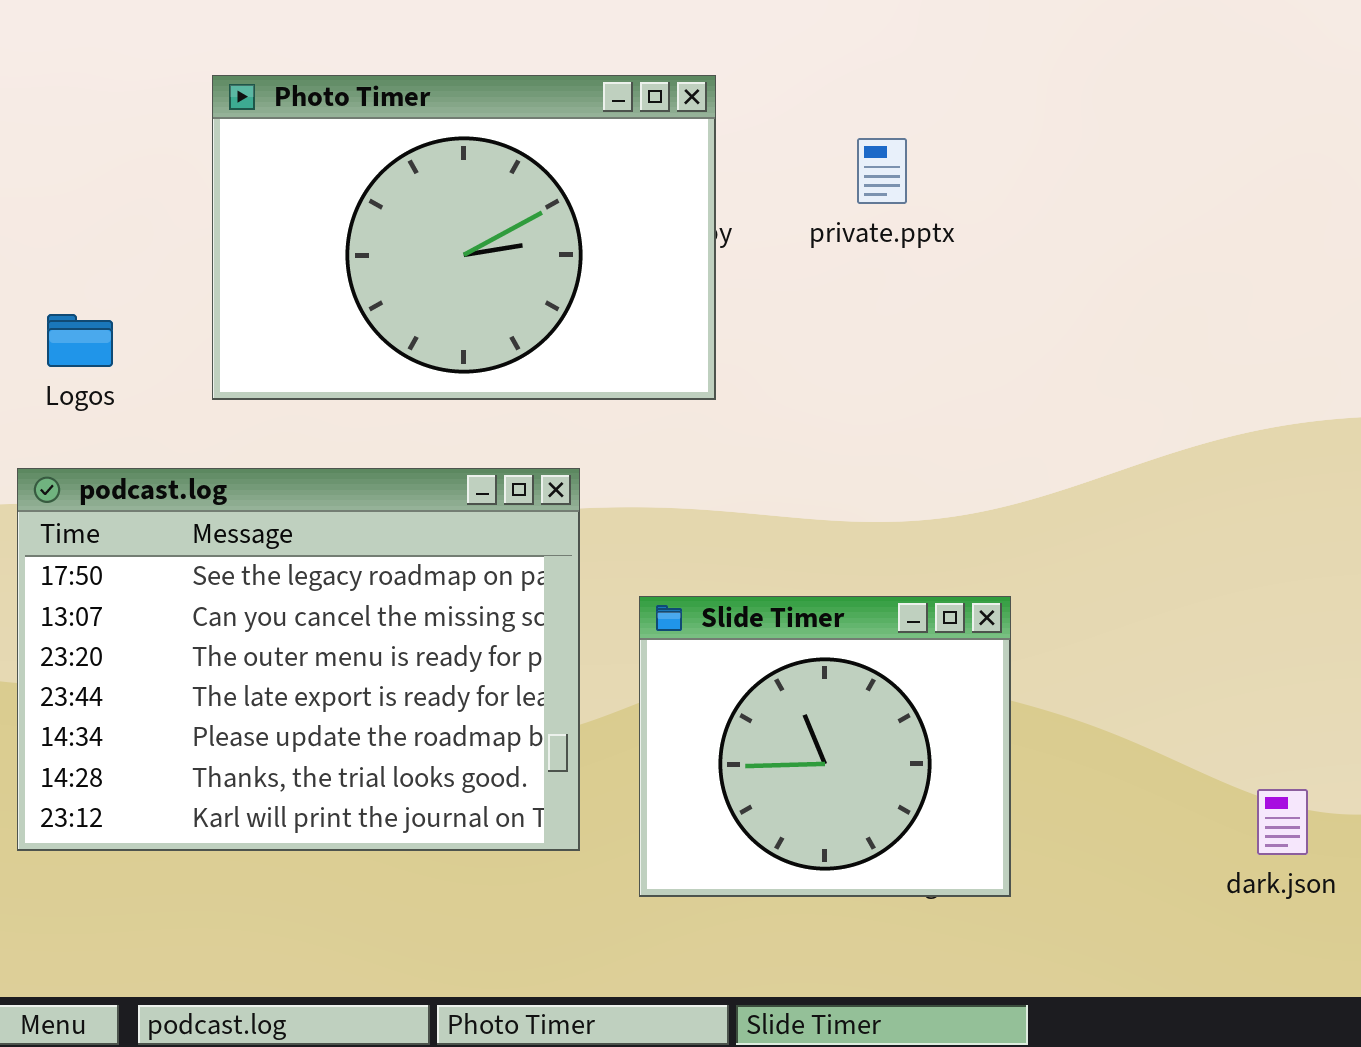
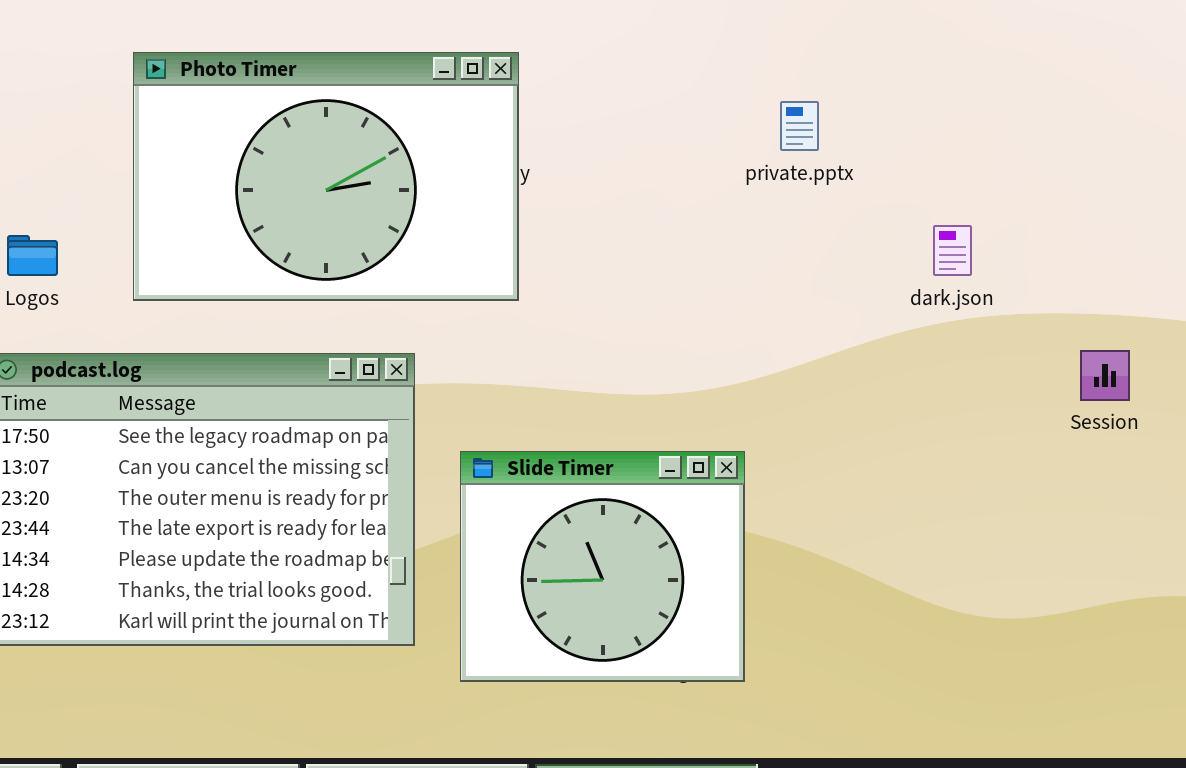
private.pptx: [857,138,907,204] -> [780,101,819,151], moved
dark.json: [1257,789,1308,855] -> [933,225,972,276], moved

